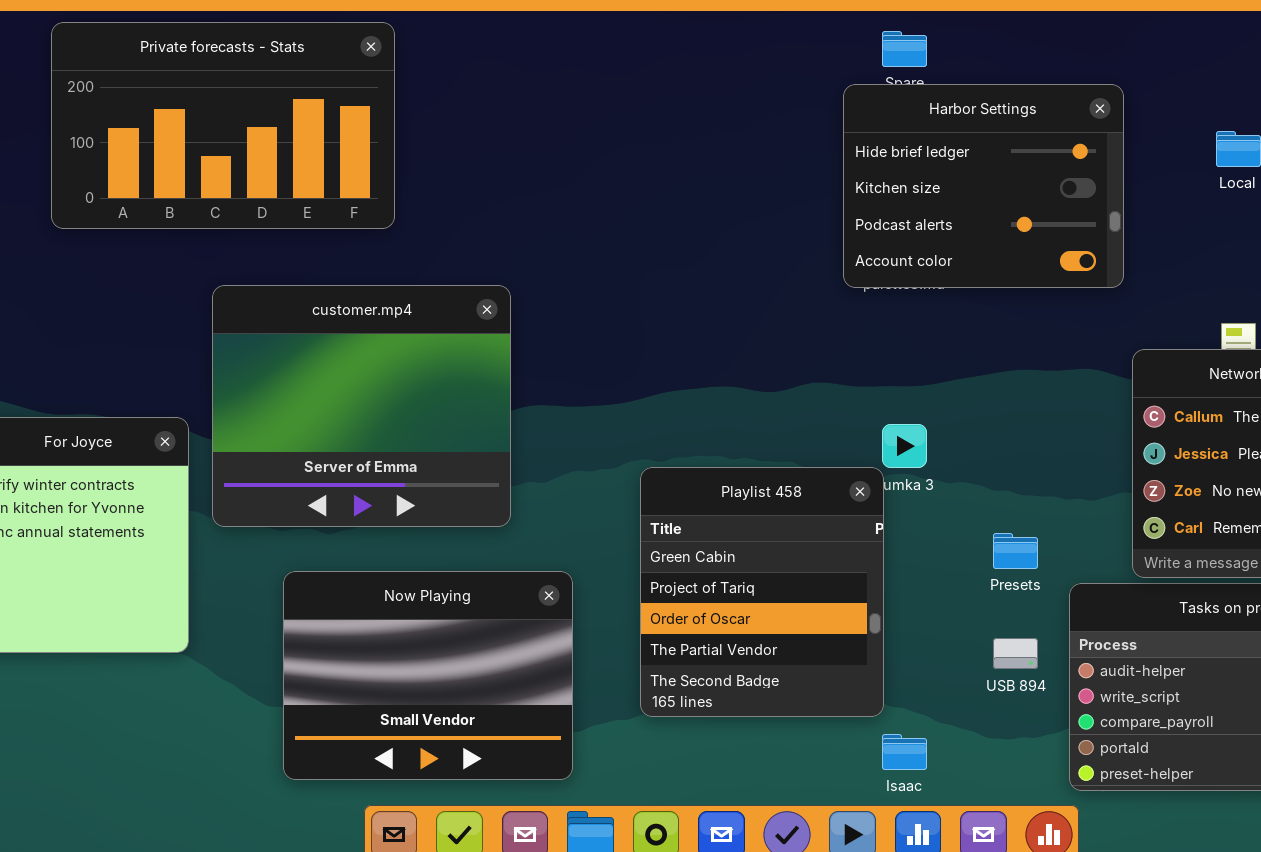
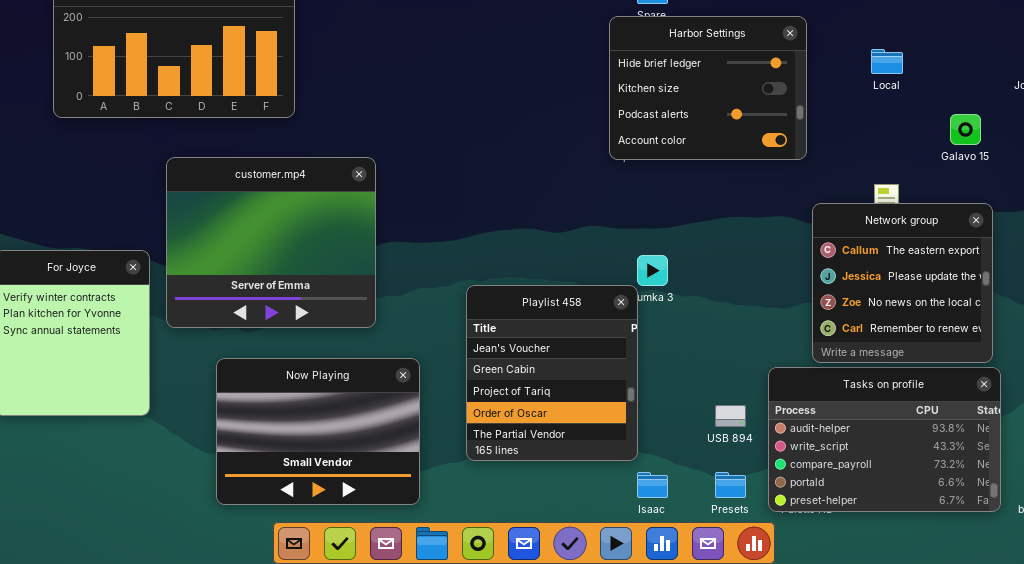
Playlist 458: [640,467,884,717] -> [466,285,638,461], scrolled up 1 row
Presets: [993,533,1038,569] -> [715,472,746,498], moved

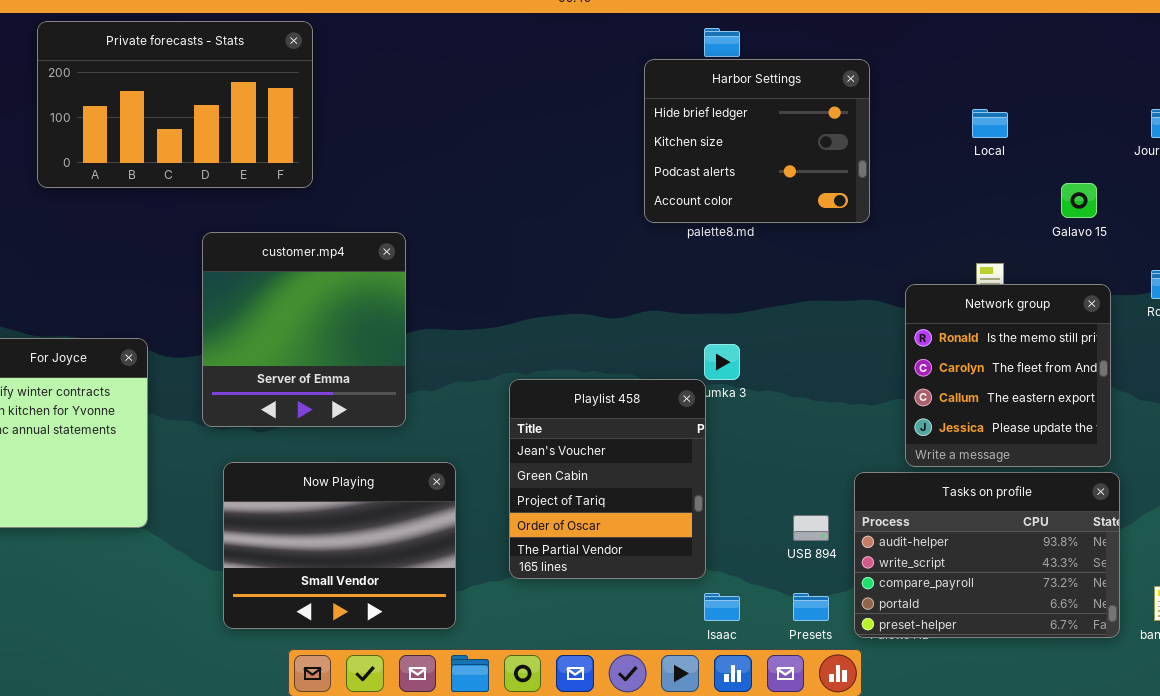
Harbor Settings: [609,16,807,160] -> [644,59,870,223], moved
customer.mp4: [166,157,376,328] -> [202,232,406,427], resized
Network group: [812,203,993,363] -> [905,284,1111,467], scrolled up 2 rows

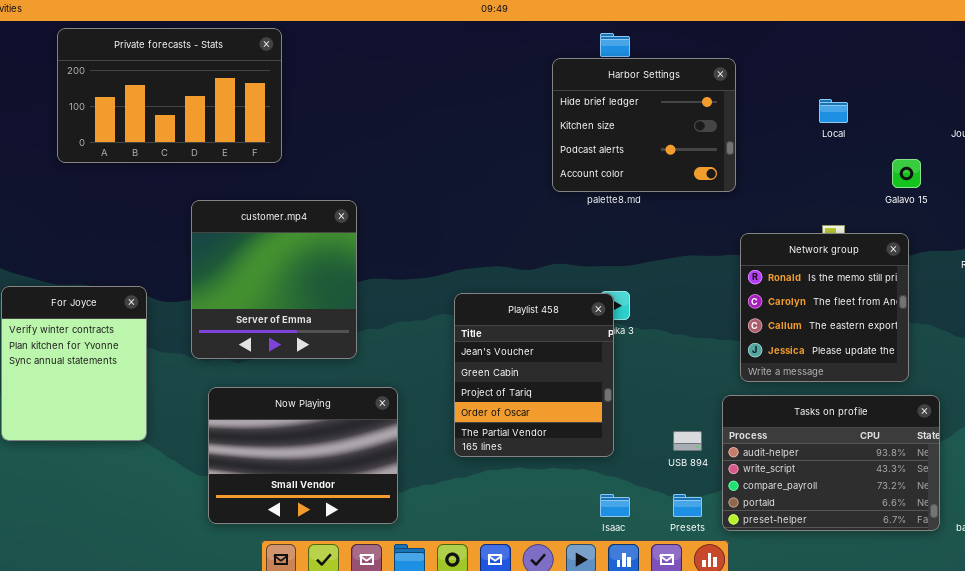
Network group: [905,284,1111,467] -> [740,233,909,382], moved
Playlist 458: [509,379,706,579] -> [454,293,614,457], moved

